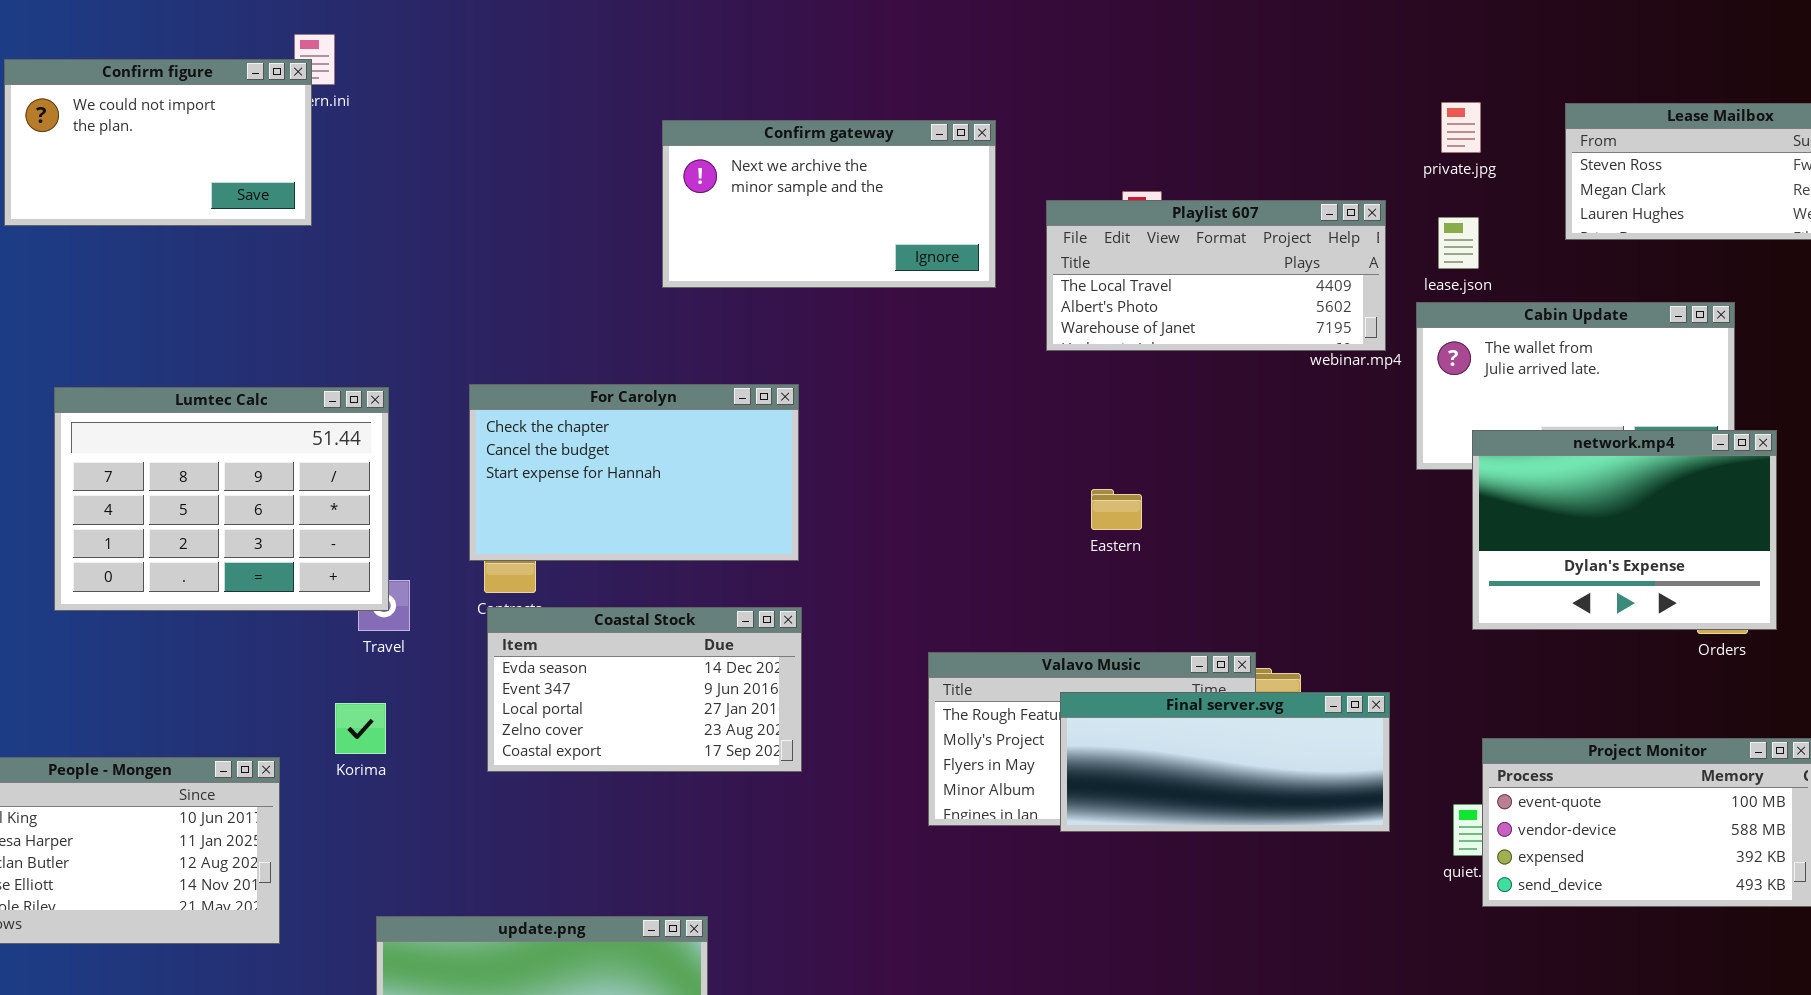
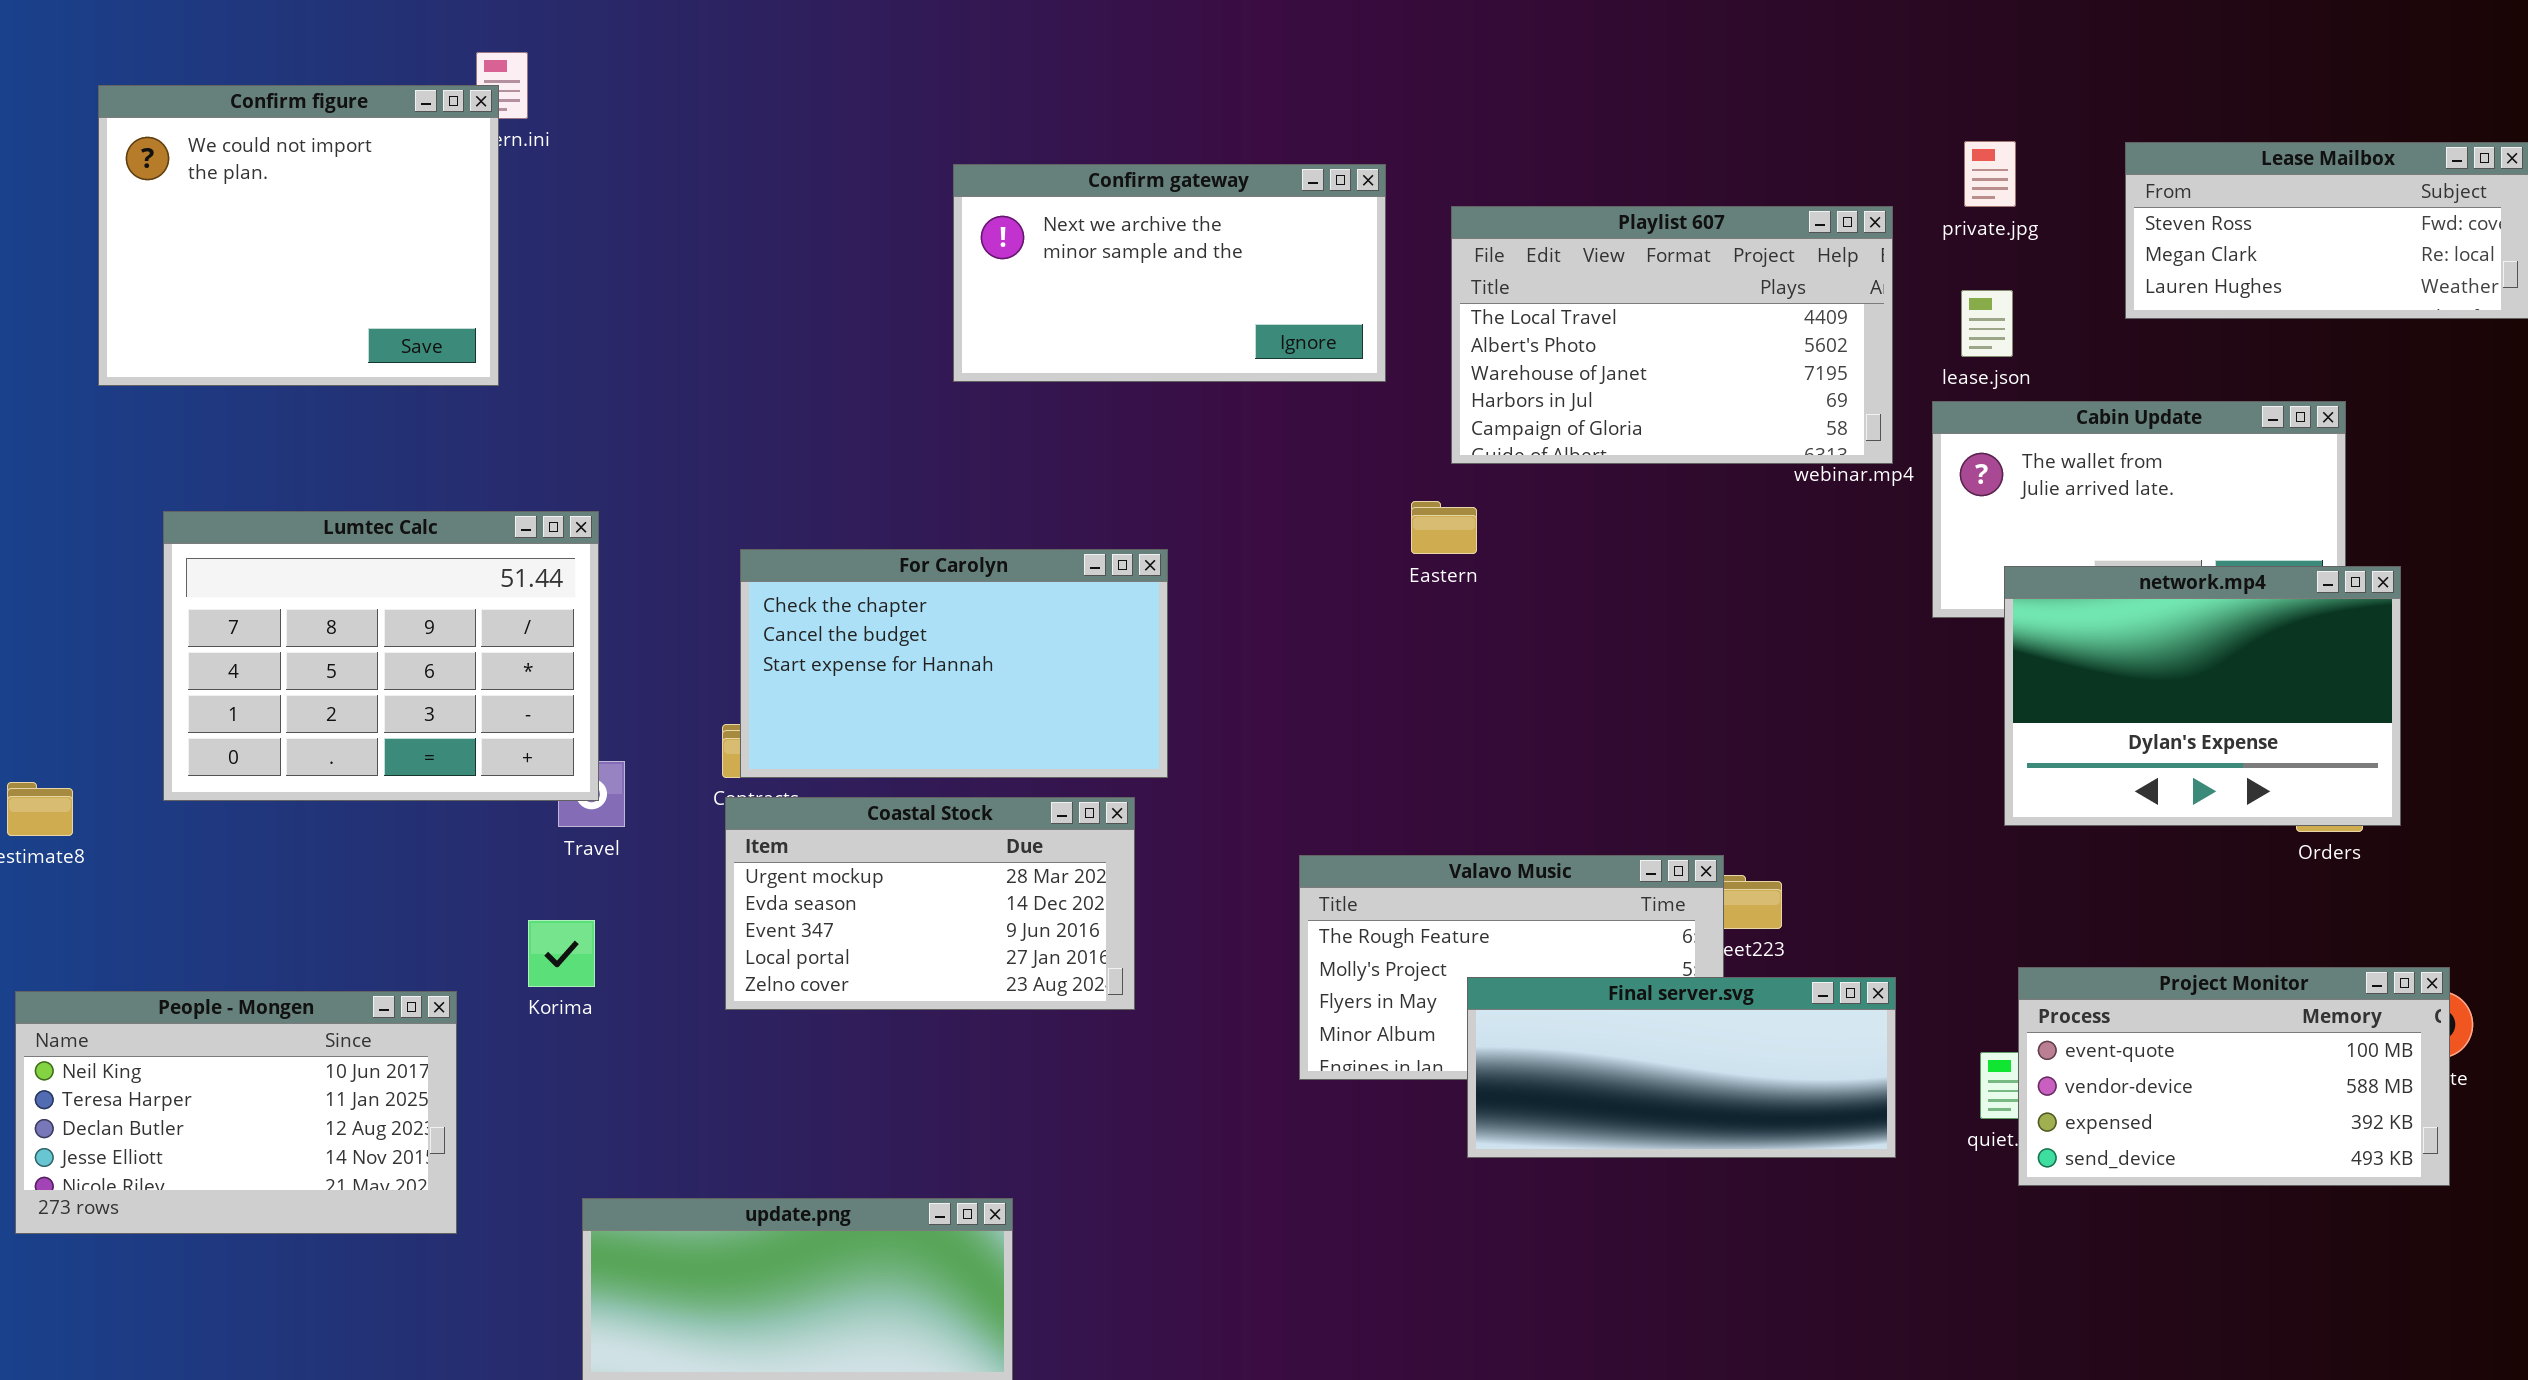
Confirm figure: [4,59,312,226] -> [98,85,499,386], resized
Playlist 607: [1046,200,1386,351] -> [1451,206,1893,464], resized
For Carolyn: [469,384,799,561] -> [740,549,1168,778], moved
Eastern: [1091,489,1142,530] -> [1411,501,1477,554], moved
Coastal Stock: [487,607,802,772] -> [725,797,1135,1010], scrolled up 1 row
Final server.svg: [1060,692,1390,832] -> [1467,977,1896,1158], moved

